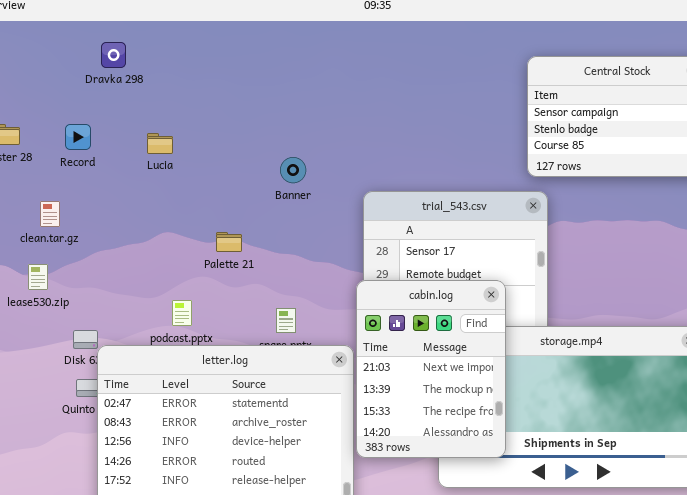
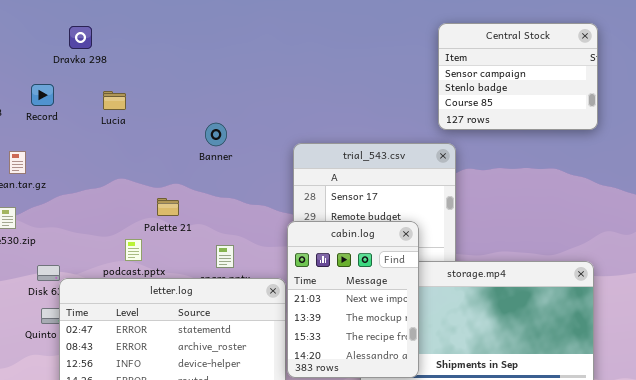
Dravka 298: [101,42,126,68] -> [69,26,92,49], moved
Banner: [280,157,306,183] -> [205,123,227,146], moved
Palette 21: [216,232,242,252] -> [157,198,179,216], moved

